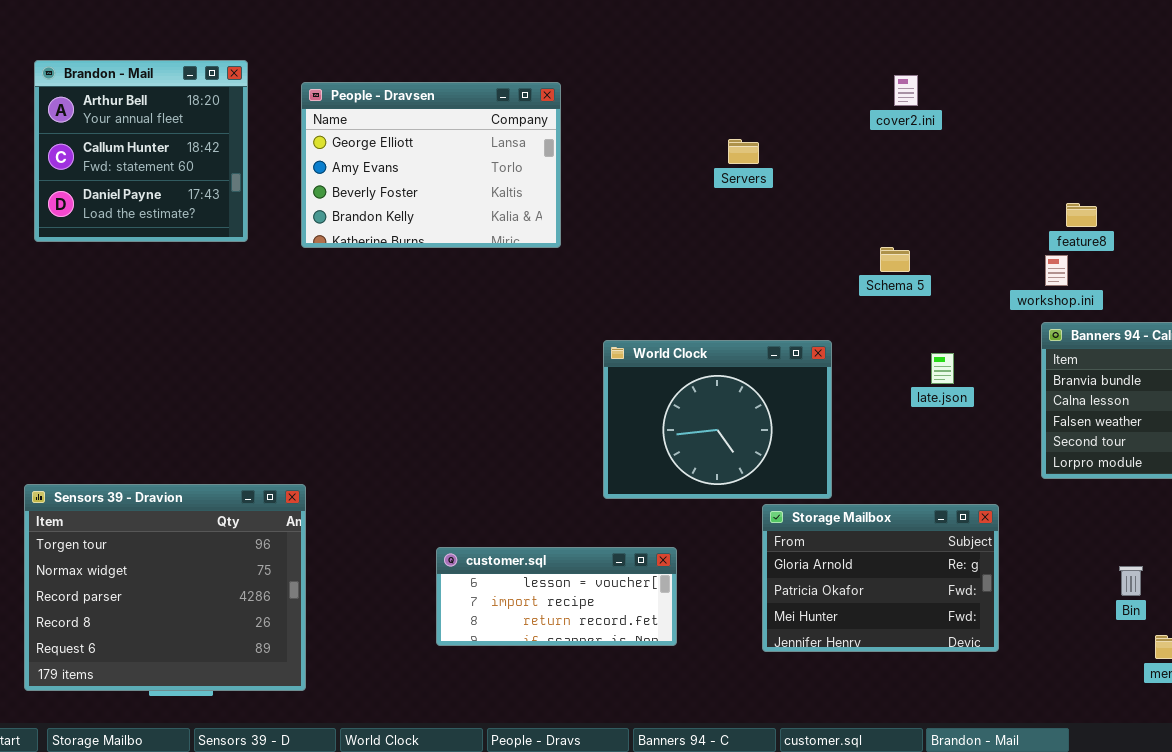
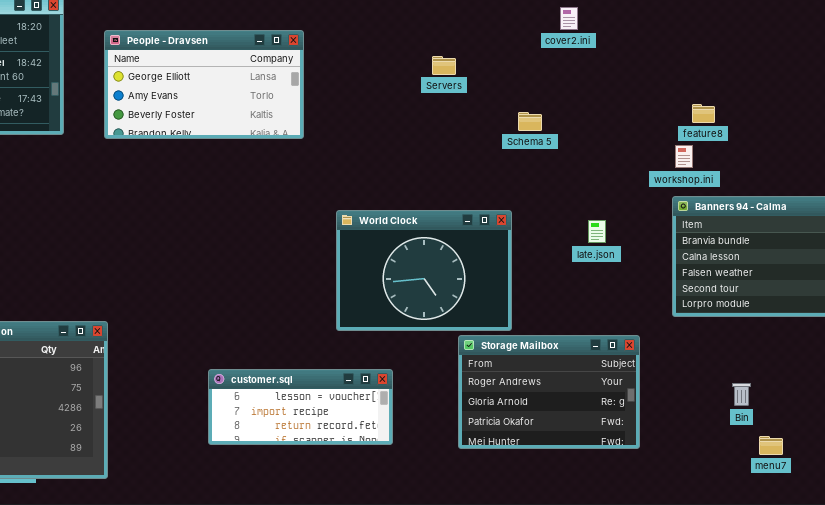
People - Dravsen: [301,82,561,248] -> [104,30,304,139], resized
Schema 5: [880,247,910,272] -> [518,112,542,131], moved
Storage Mailbox: [762,504,999,652] -> [458,335,640,449], scrolled up 1 row

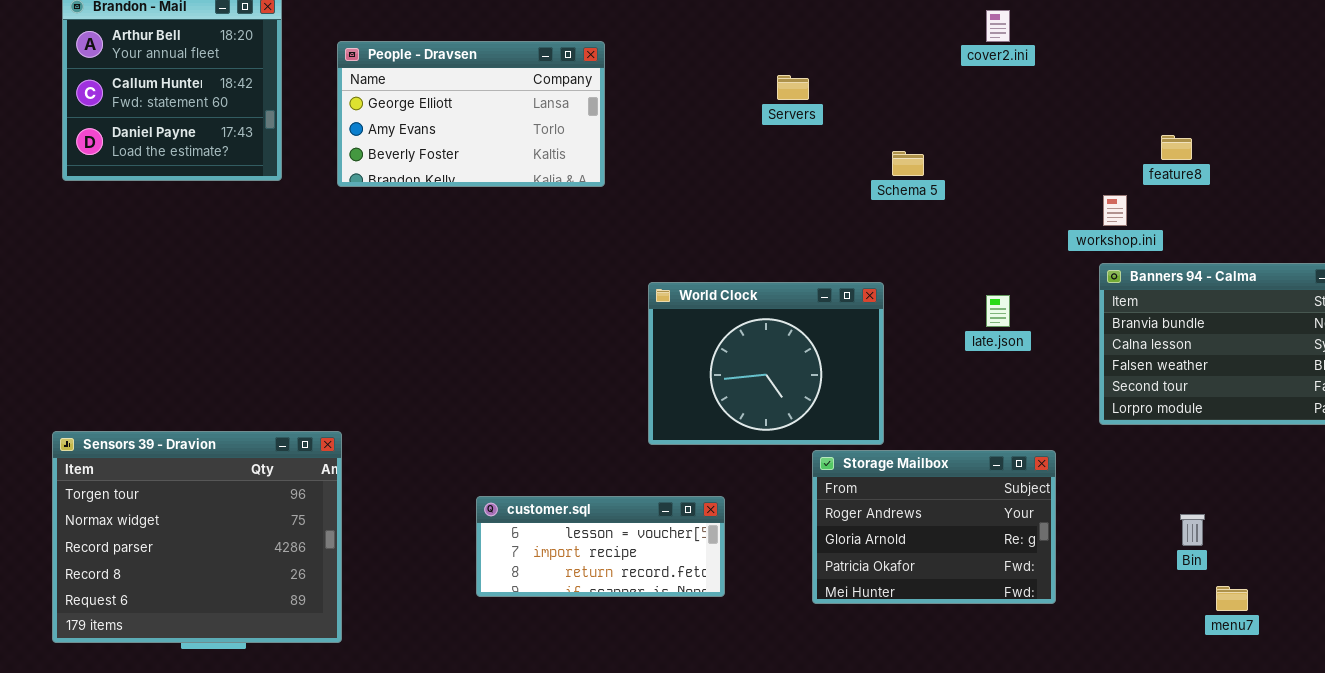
cover2.ini: [560,7,578,30] -> [986,10,1010,42], moved
feature8: [692,104,715,123] -> [1161,135,1192,160], moved

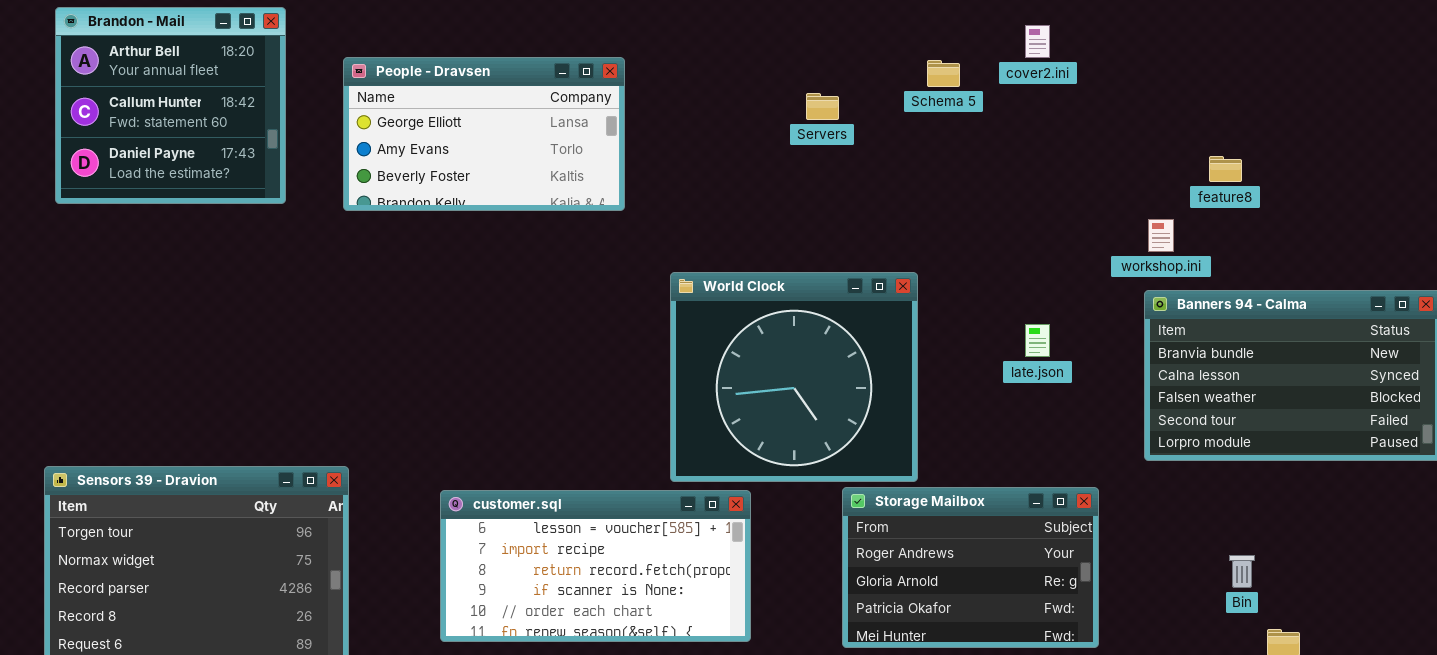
Schema 5: [892,151,924,176] -> [927,60,960,87], moved
World Clock: [648,282,884,445] -> [670,272,918,482], resized
customer.sql: [476,496,725,597] -> [440,490,751,642], resized

